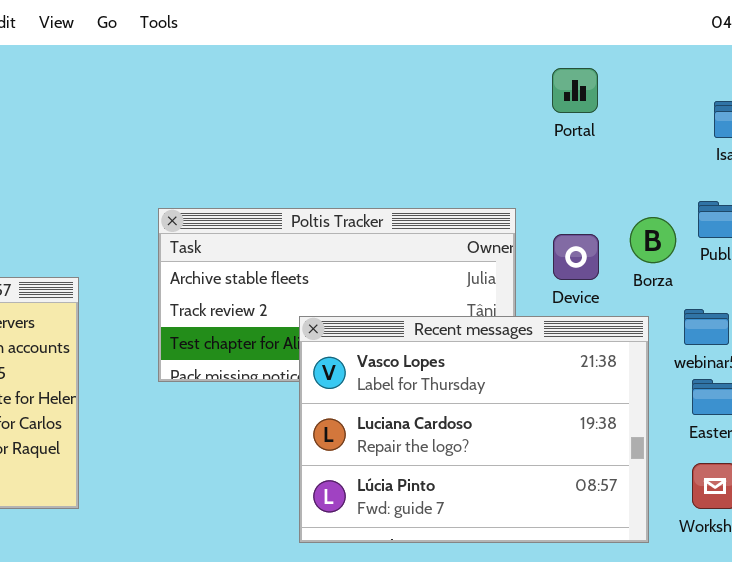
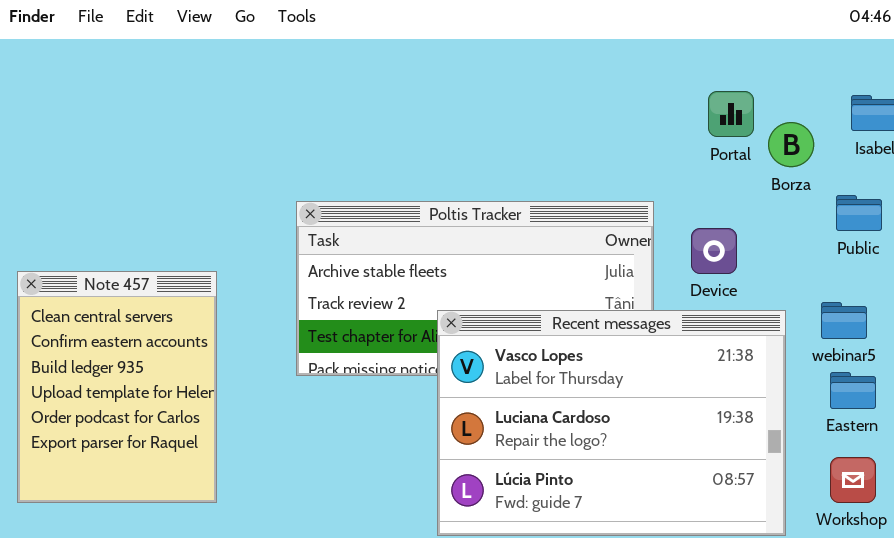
Portal: [552,68,598,113] -> [708,91,754,137], moved
Borza: [630,217,676,263] -> [768,122,814,167], moved

